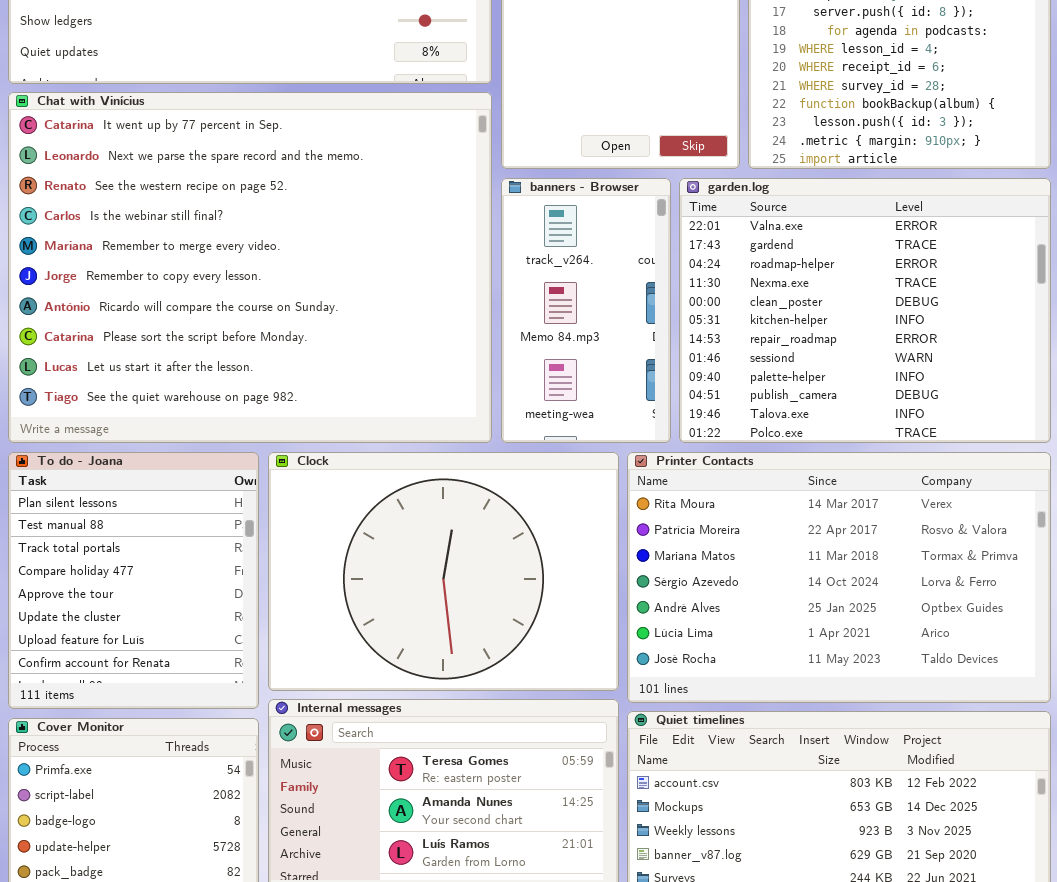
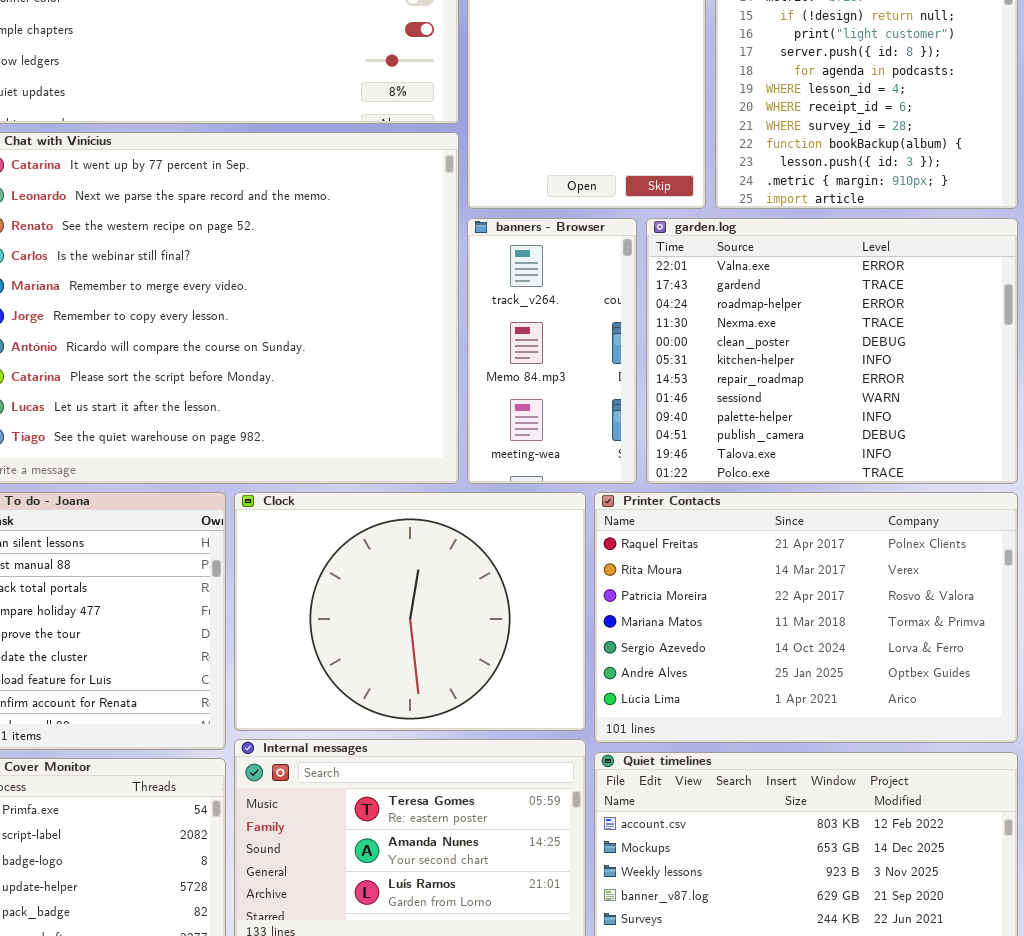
Printer Contacts: [627,452,1051,703] -> [594,492,1018,743], scrolled up 1 row

